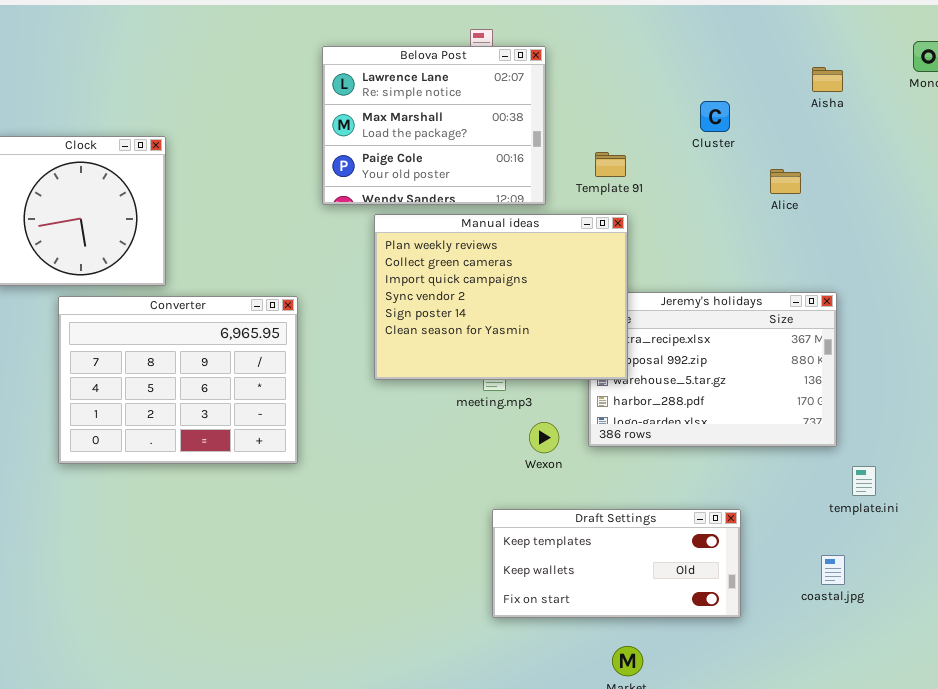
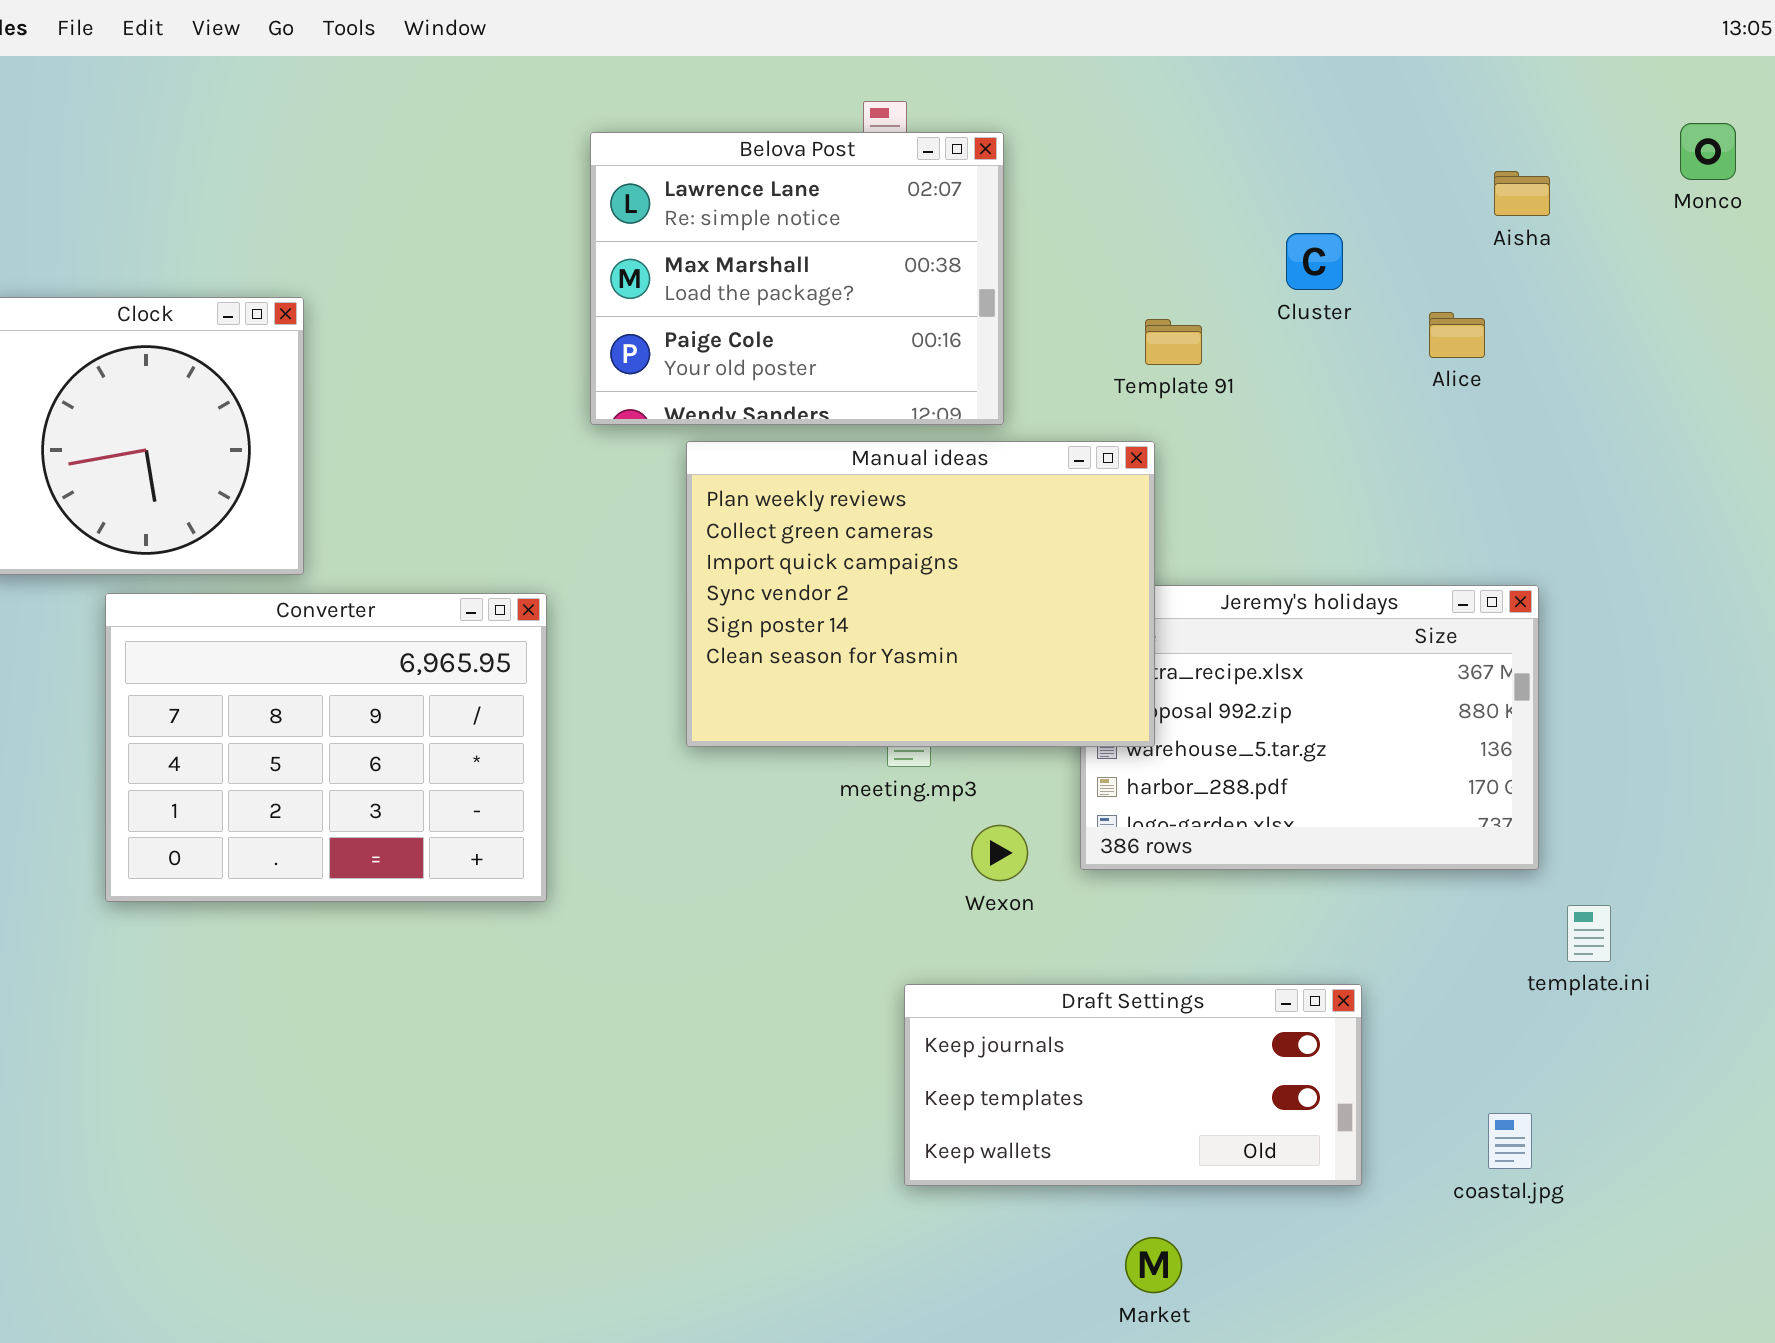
Template 91: [595,152,626,177] -> [1145,319,1202,365], moved
Alice: [770,169,801,194] -> [1429,312,1485,358], moved
Draft Settings: [492,509,741,618] -> [904,984,1362,1186], scrolled up 1 row
coastal.jpg: [821,555,845,585] -> [1488,1113,1532,1169], moved

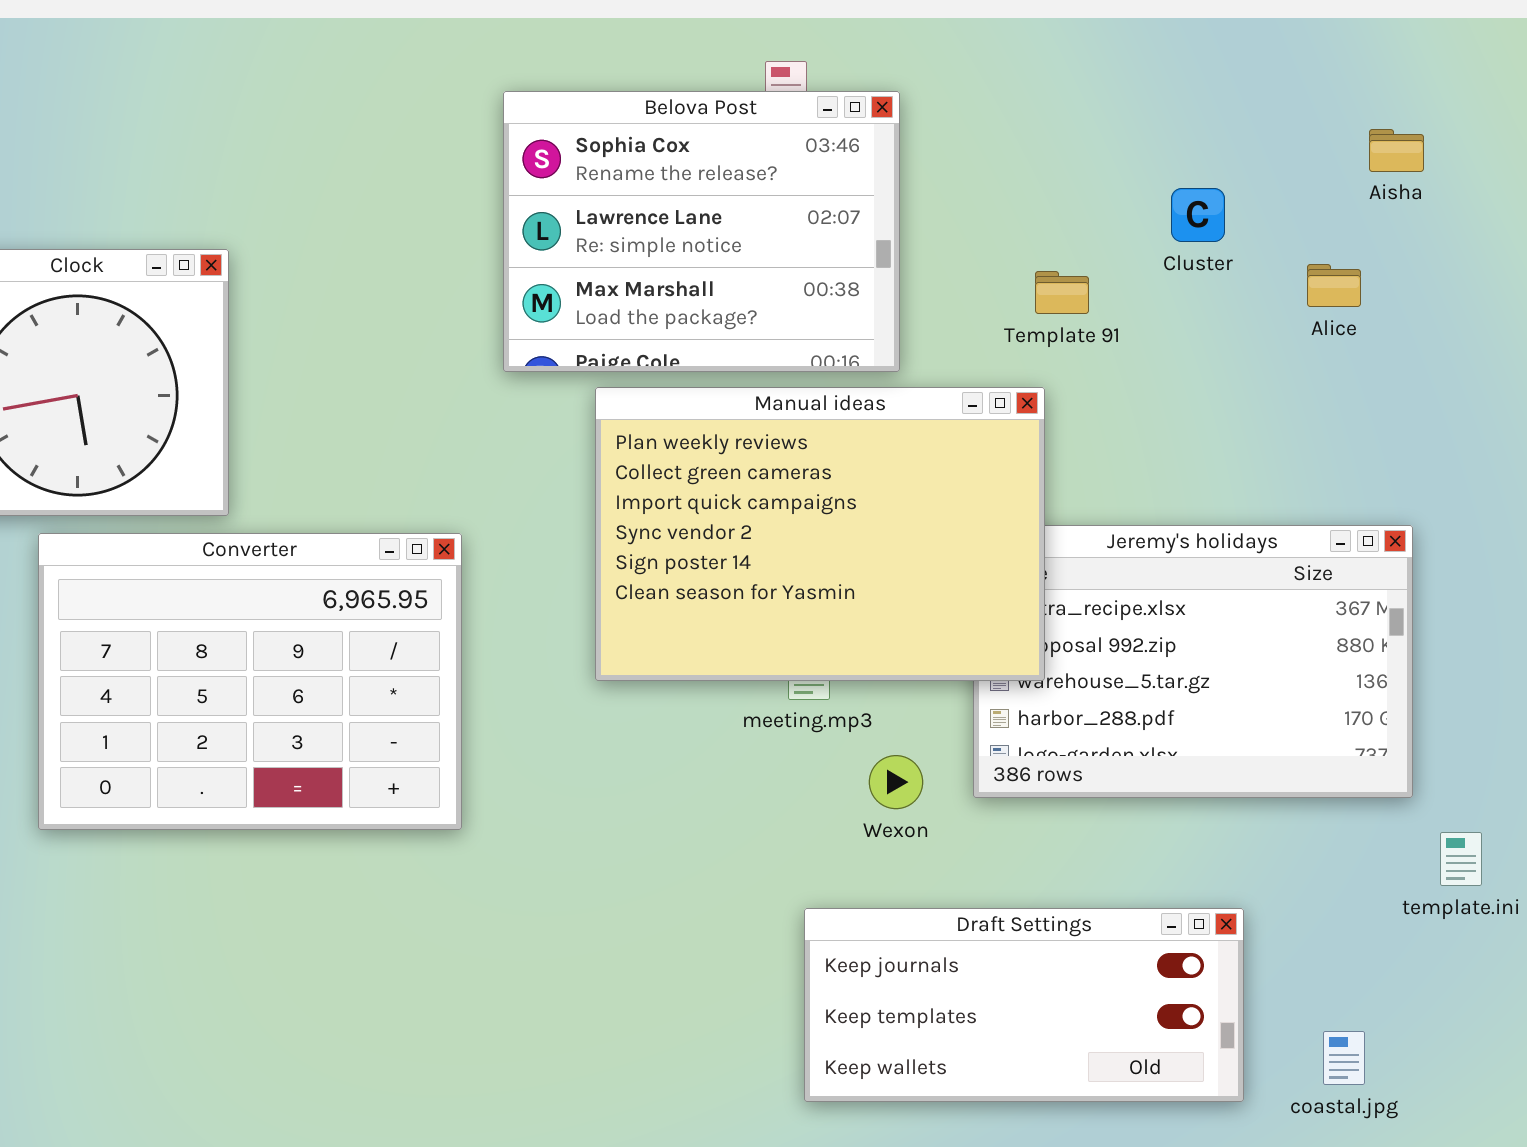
Belova Post: [590,132,1004,425] -> [503,91,900,372], scrolled up 1 row
coastal.jpg: [1488,1113,1532,1169] -> [1323,1031,1365,1085], moved

